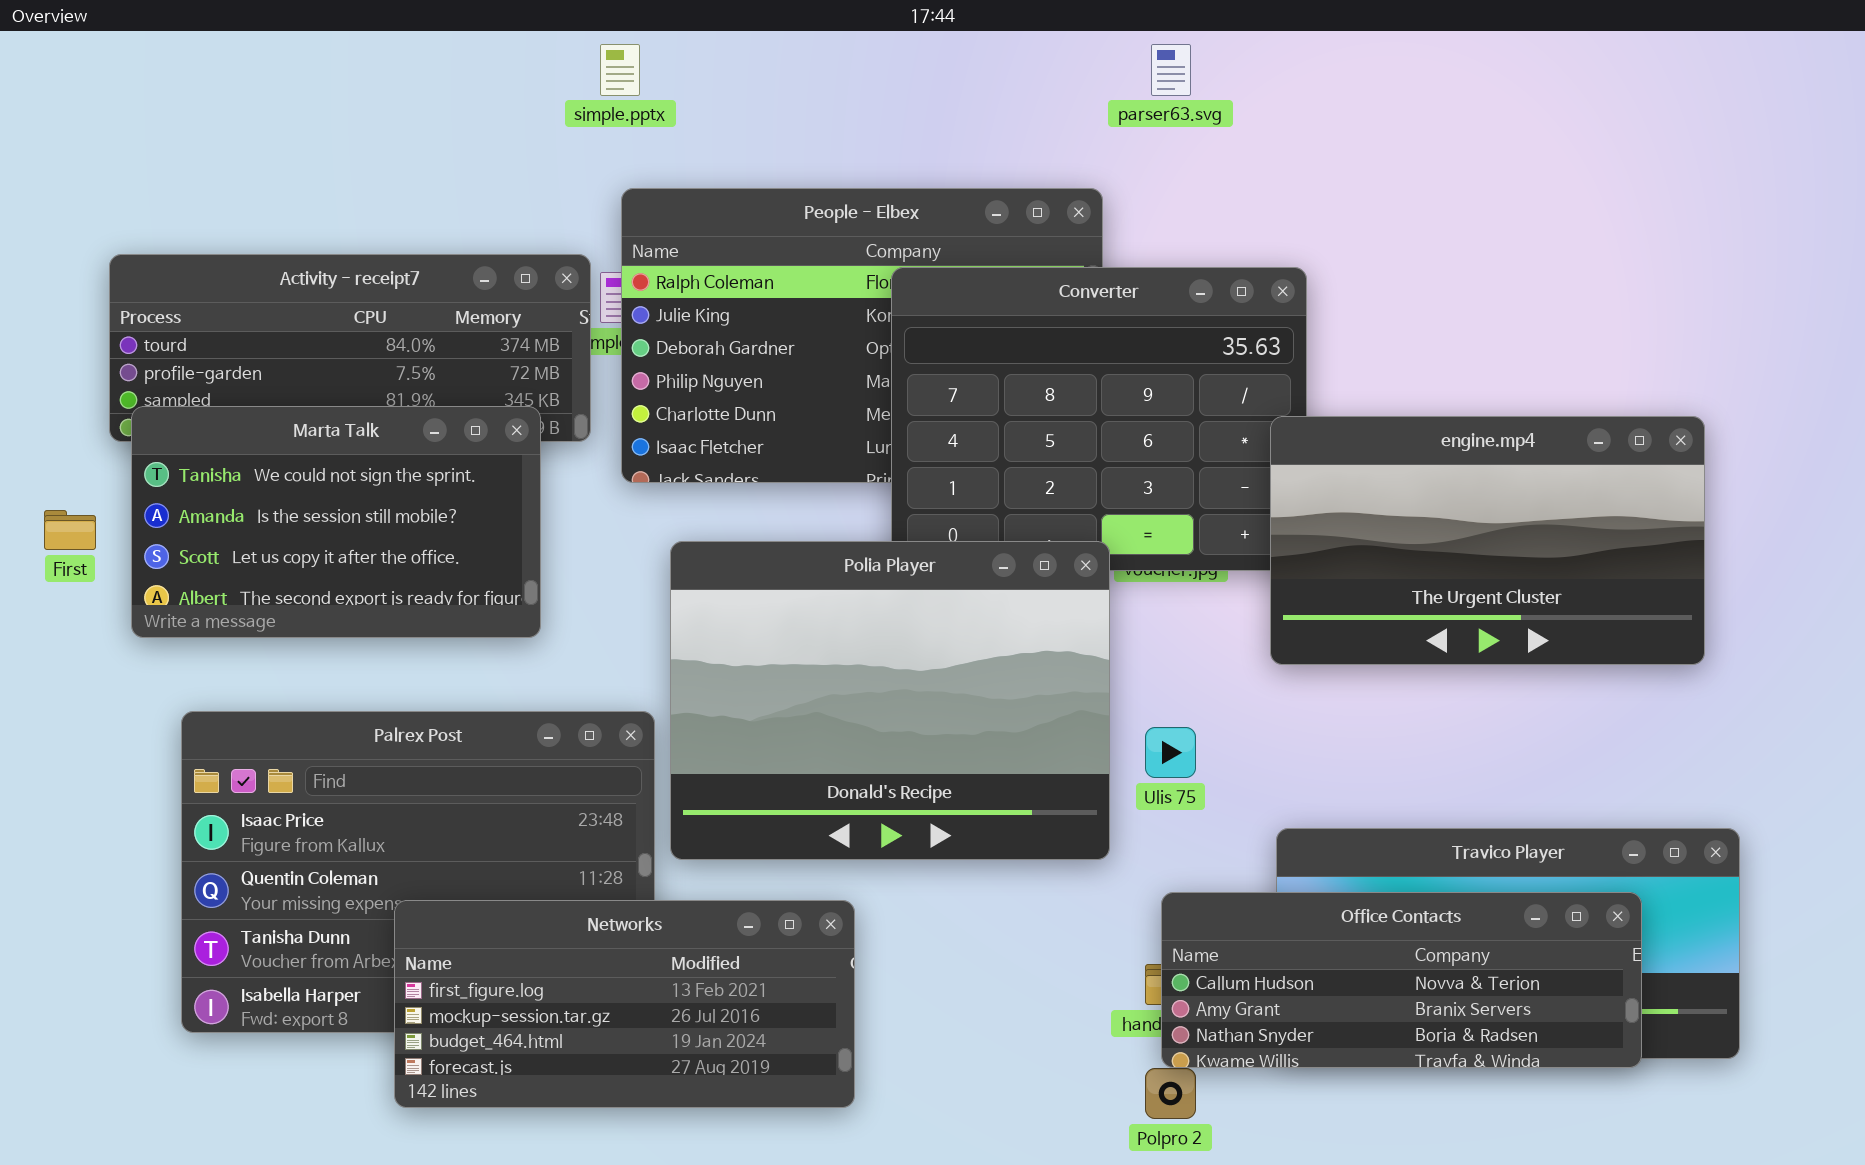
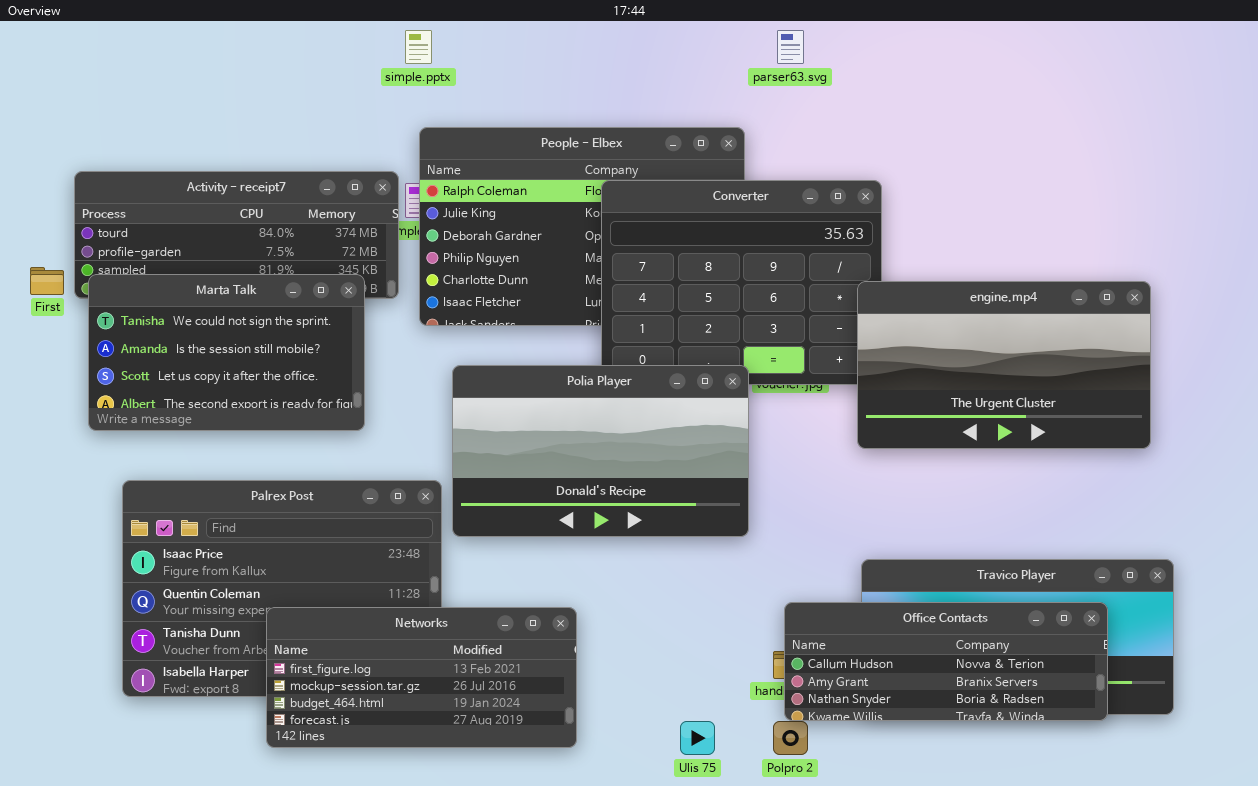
First: [44,510,96,550] -> [30,267,64,295], moved
Polia Player: [670,541,1110,860] -> [452,365,749,537], resized
Ulis 75: [1145,727,1196,778] -> [680,721,715,755], moved

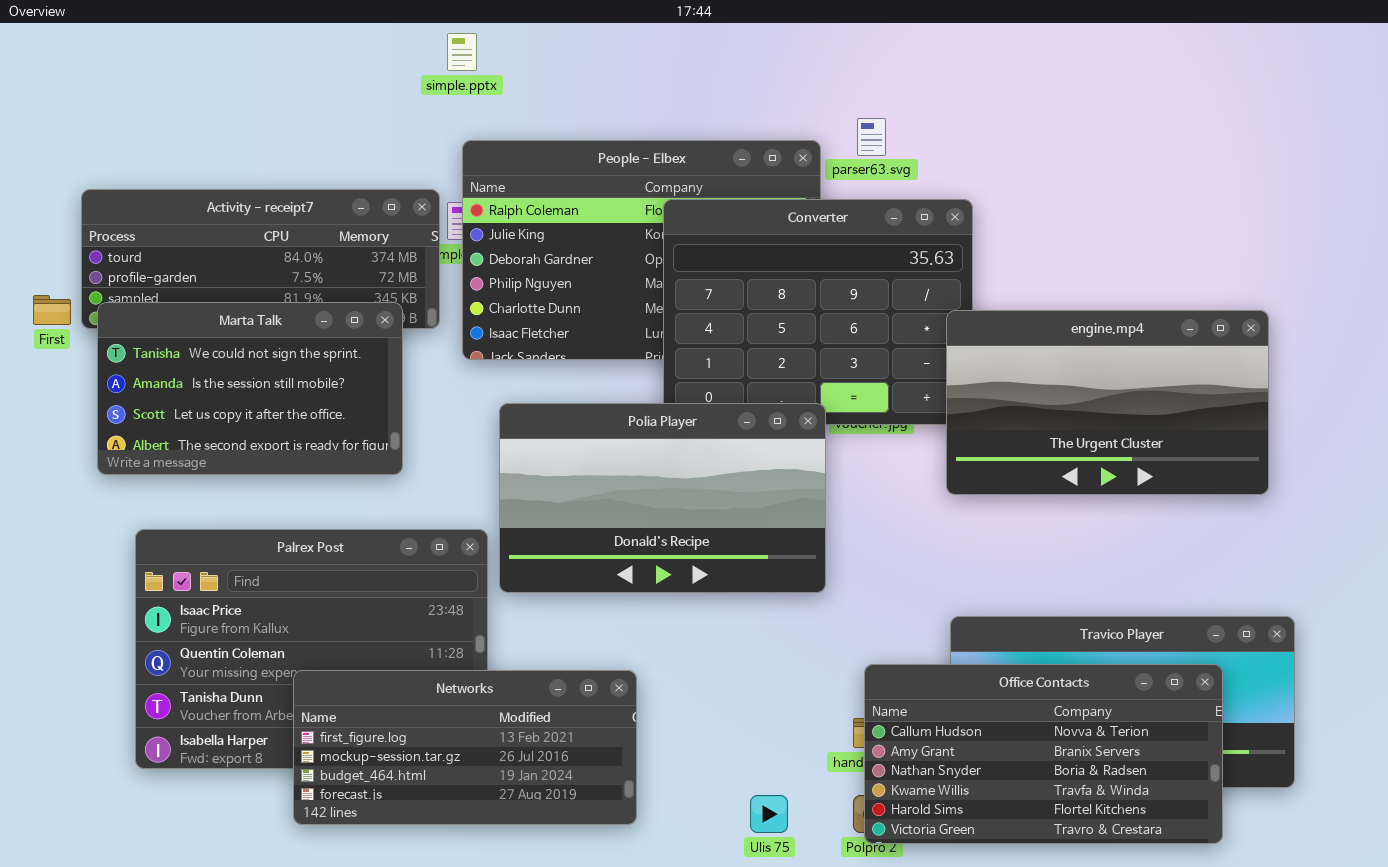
parser63.svg: [777,30,804,64] -> [857,118,886,156], moved
Office Contacts: [784,602,1108,721] -> [864,664,1223,844], resized

